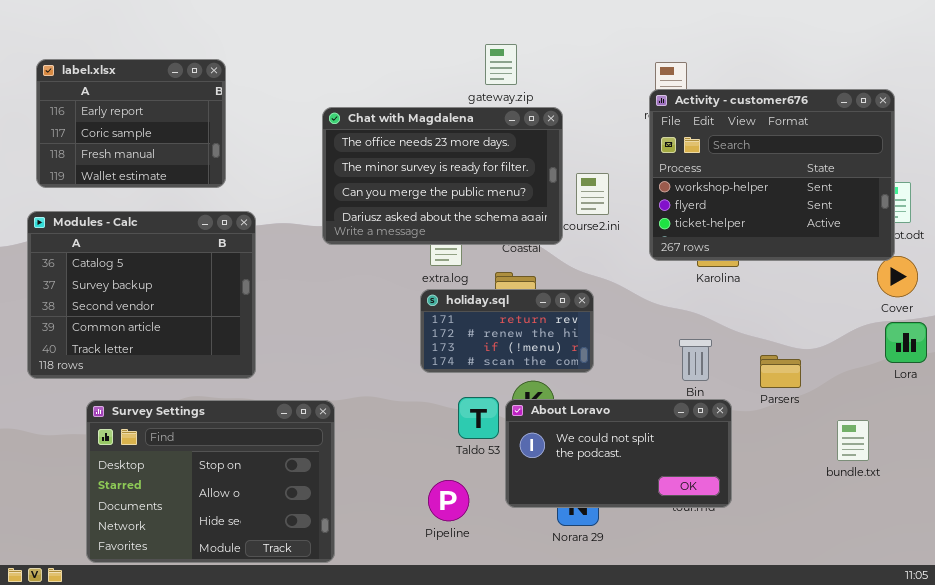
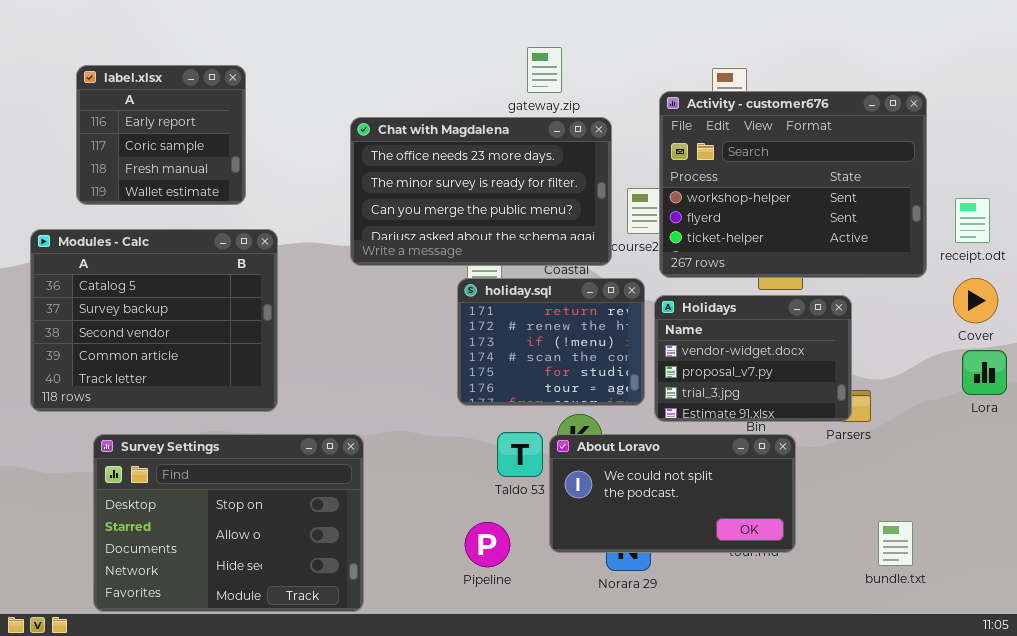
label.xlsx: [36,59,226,188] -> [76,65,246,205], resized
Activity - customer676: [649,89,895,261] -> [659,91,927,278], moved
Holidays: none -> [654,295,852,422], opened
holiday.sql: [420,289,594,373] -> [457,278,645,406], resized
bundle.txt: [837,420,869,461] -> [878,521,913,566], moved

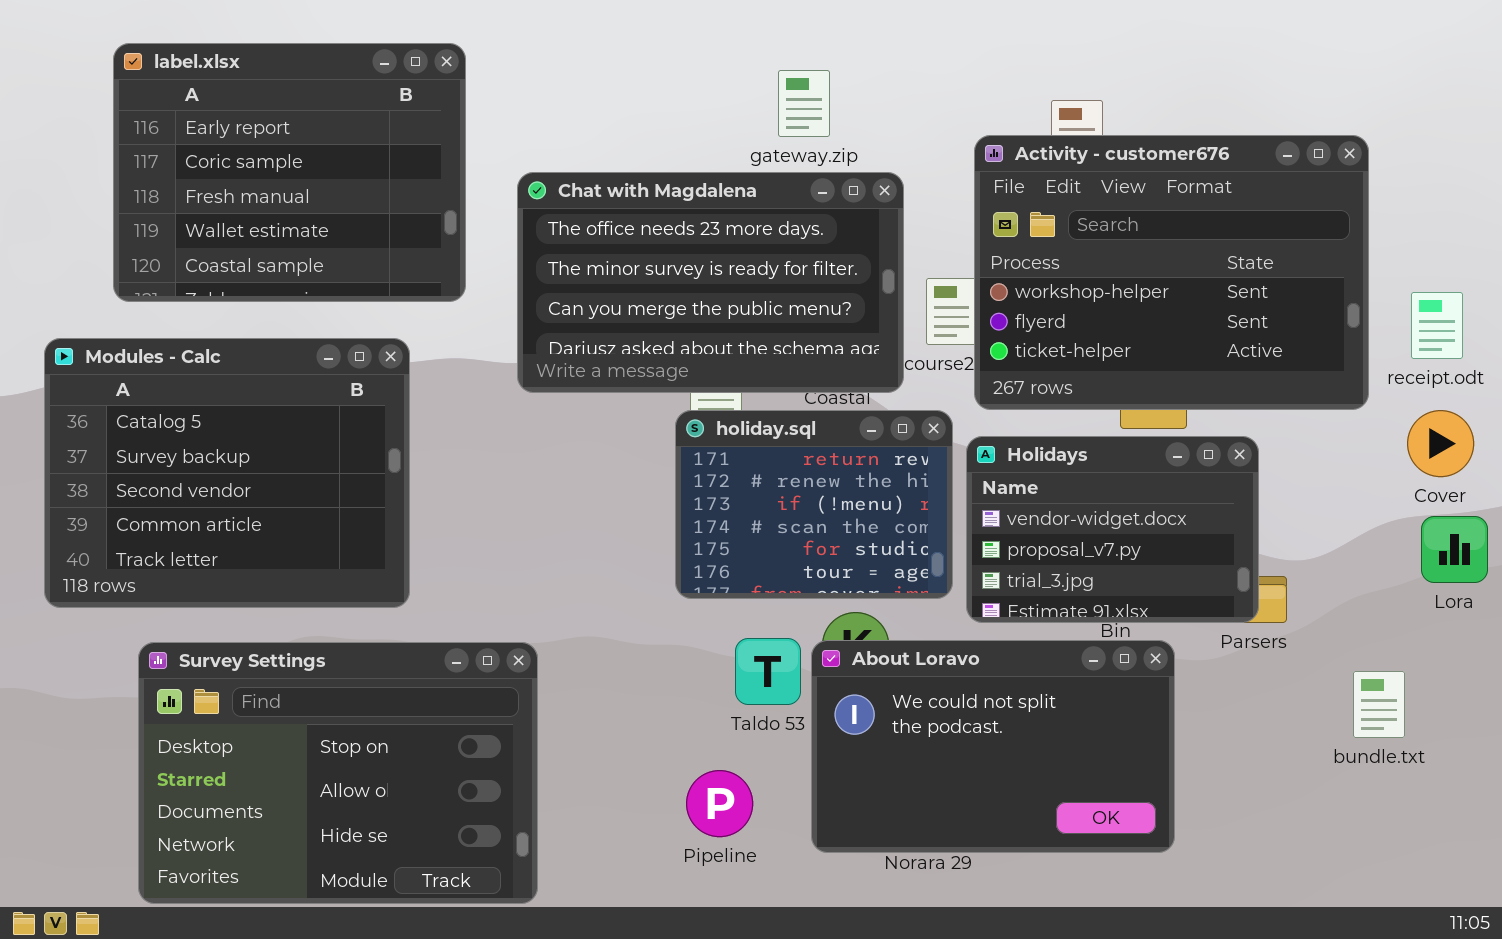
label.xlsx: [76,65,246,205] -> [113,43,466,302], resized
About Loravo: [549,434,796,553] -> [811,640,1175,853], resized
bundle.txt: [878,521,913,566] -> [1353,671,1405,738], moved

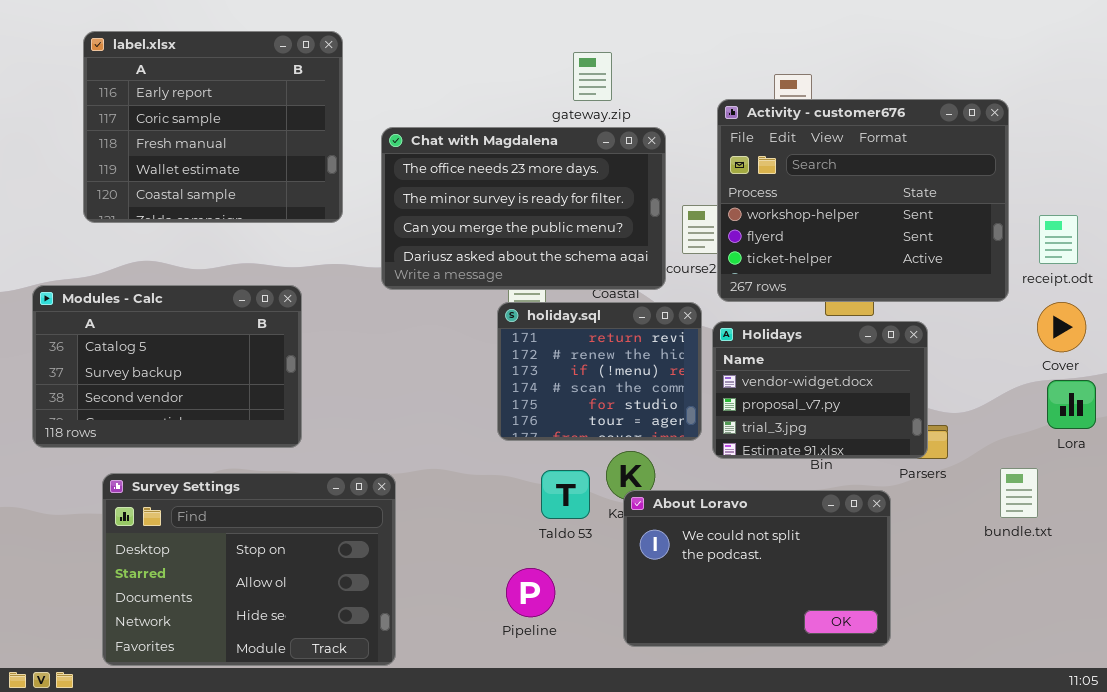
Modules - Calc: [44,338,410,608] -> [32,285,302,448], resized
About Loravo: [811,640,1175,853] -> [623,490,891,647], moved
bundle.txt: [1353,671,1405,738] -> [1000,468,1038,518], moved

